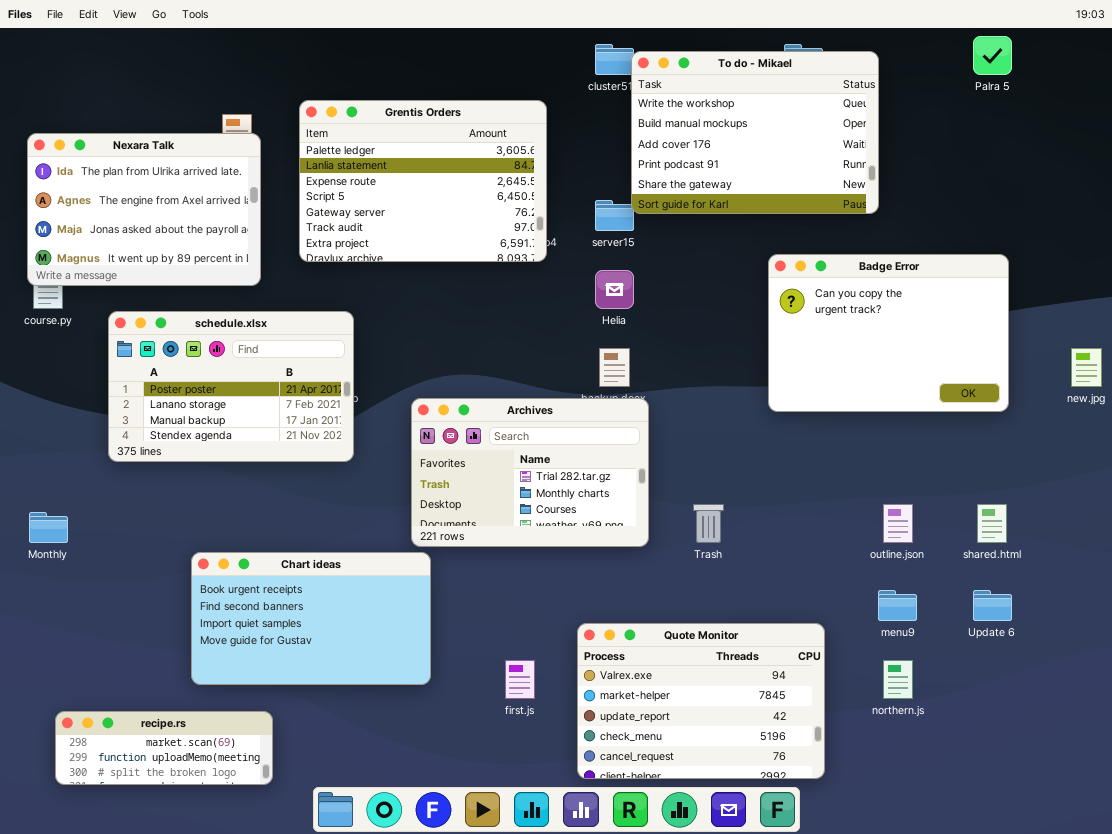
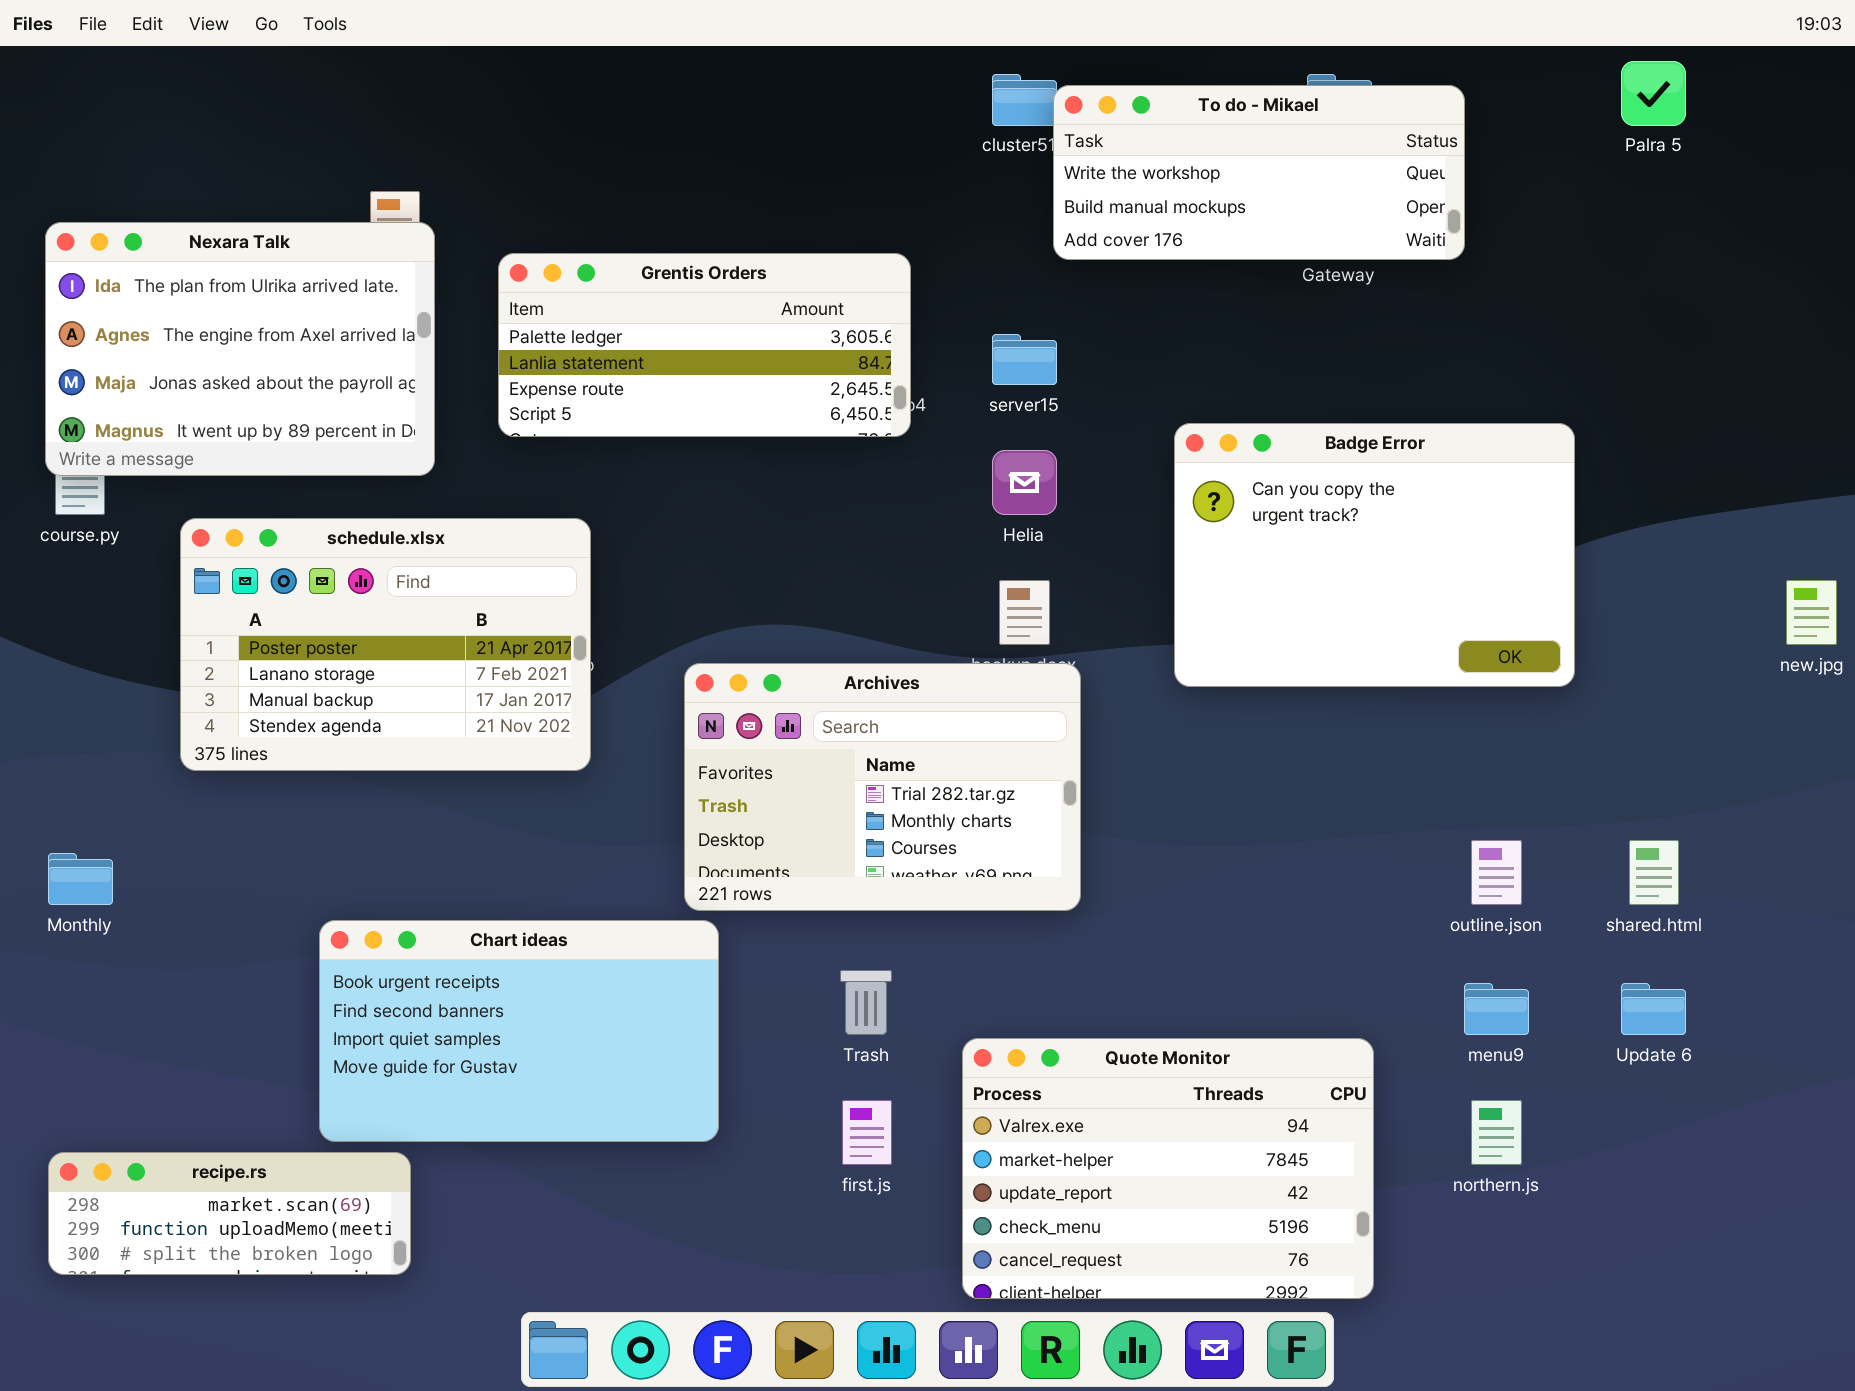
To do - Mikael: [631,51,879,214] -> [1053,85,1465,260], resized
Grentis Orders: [299,100,547,262] -> [498,253,911,437], resized
Badge Error: [768,254,1009,412] -> [1174,423,1575,687], moved
Trash: [693,504,724,543] -> [840,970,892,1035], moved
recipe.rs: [55,711,273,785] -> [48,1152,411,1275], moved

